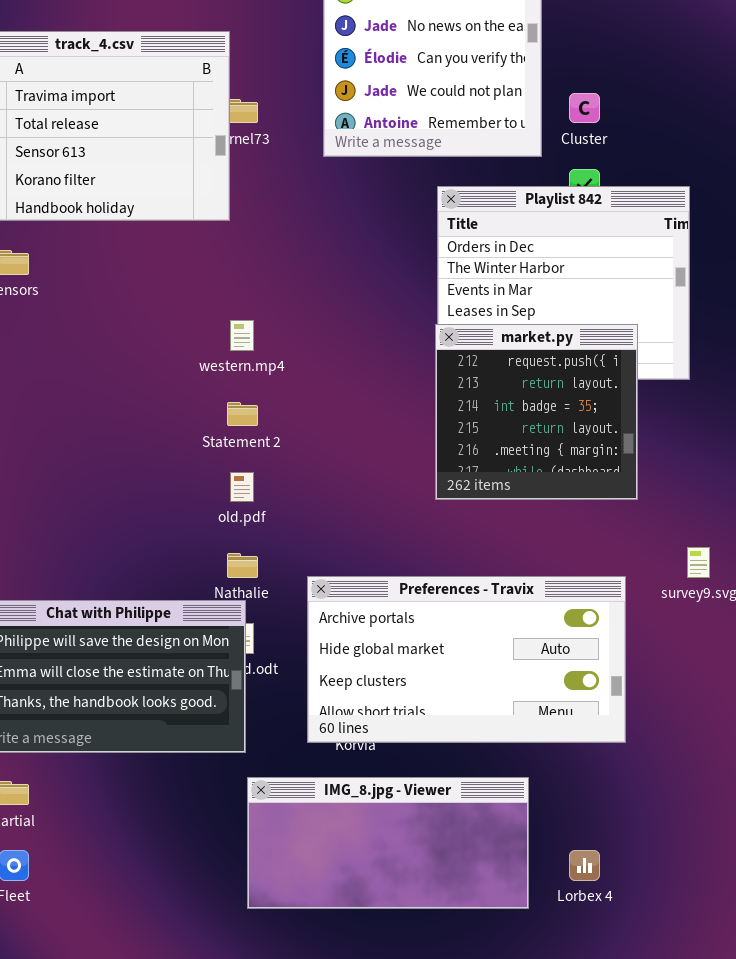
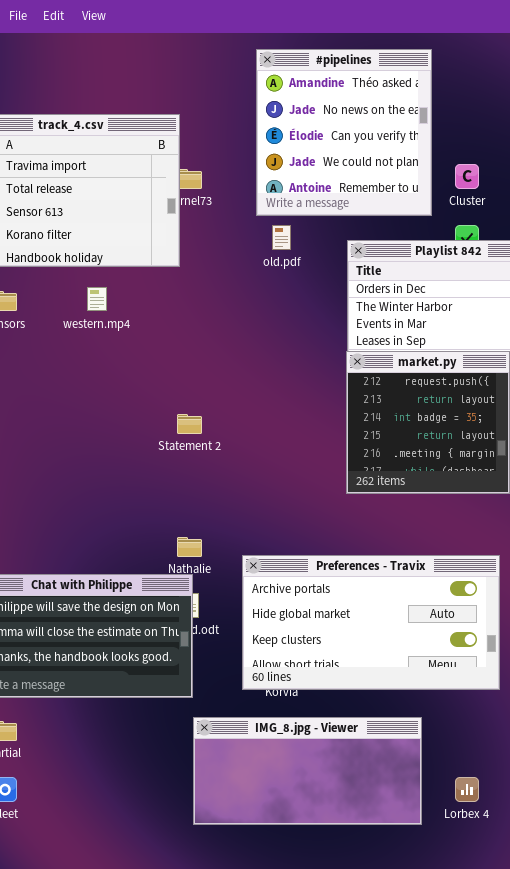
western.mp4: [230,320,254,351] -> [87,287,107,311], moved
old.pdf: [230,472,254,502] -> [272,225,291,250], moved

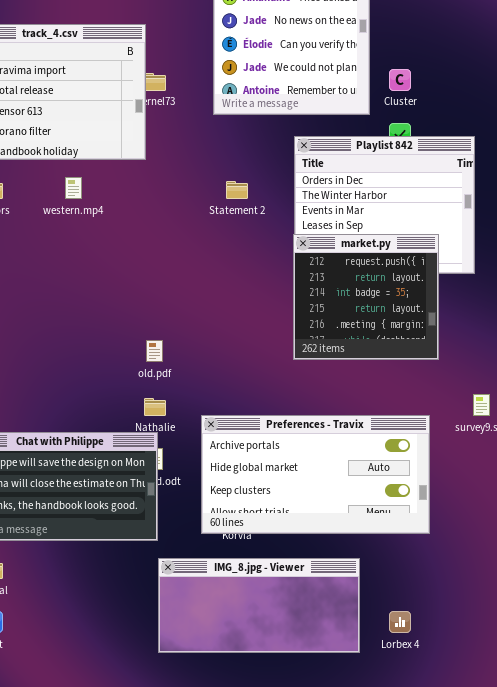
old.pdf: [272,225,291,250] -> [146,340,163,362], moved
Statement 2: [177,414,202,434] -> [226,181,248,199], moved

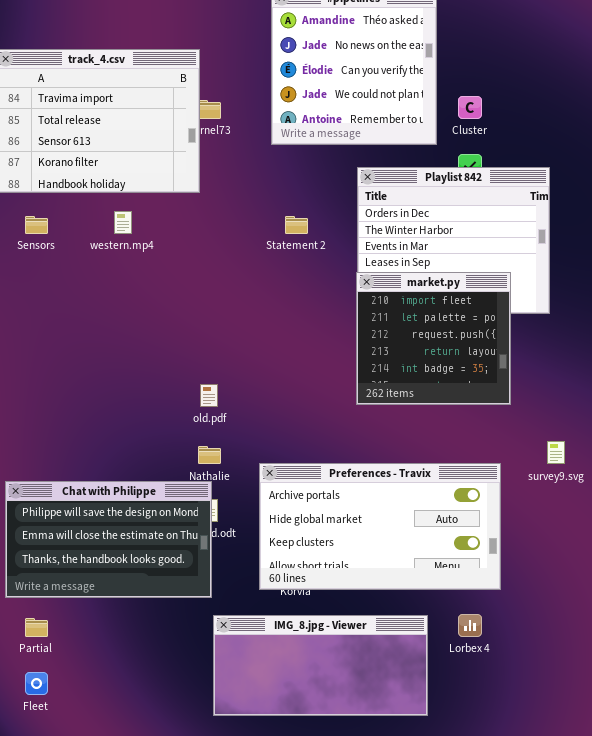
market.py: [293,234,439,360] -> [356,272,511,405], scrolled up 2 rows
Lorbex 4: [389,611,411,633] -> [458,614,482,637], moved

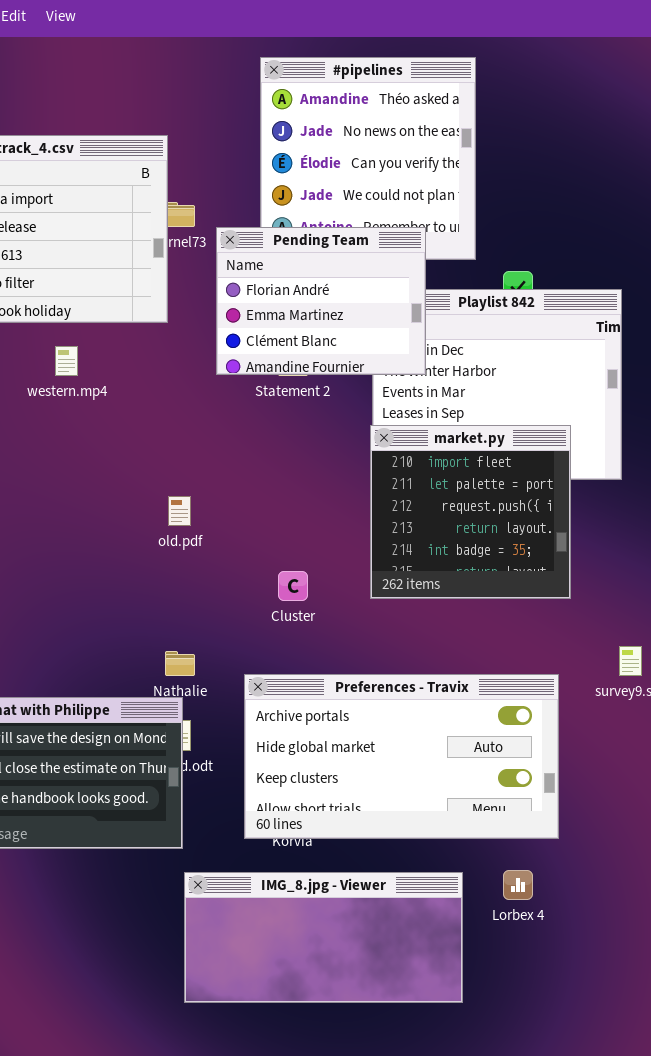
Cluster: [458,96,482,119] -> [278,571,308,601], moved
Pending Team: none -> [216,227,426,375], opened
old.pdf: [200,384,218,407] -> [168,496,191,526], moved

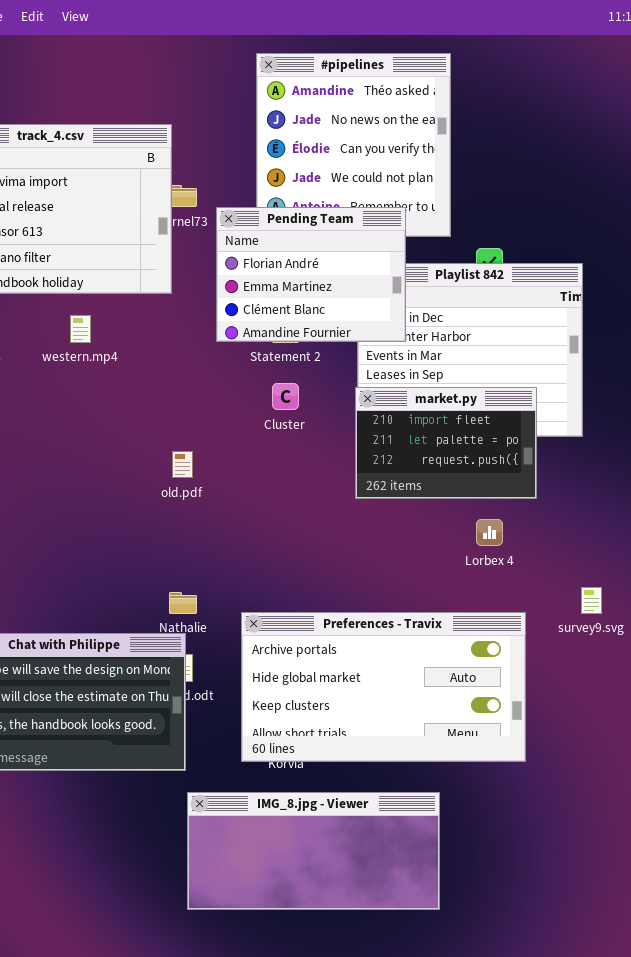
market.py: [370,425,571,599] -> [355,387,537,499], resized
Cluster: [278,571,308,601] -> [272,383,299,410], moved
Lorbex 4: [503,870,533,900] -> [476,519,503,546], moved

